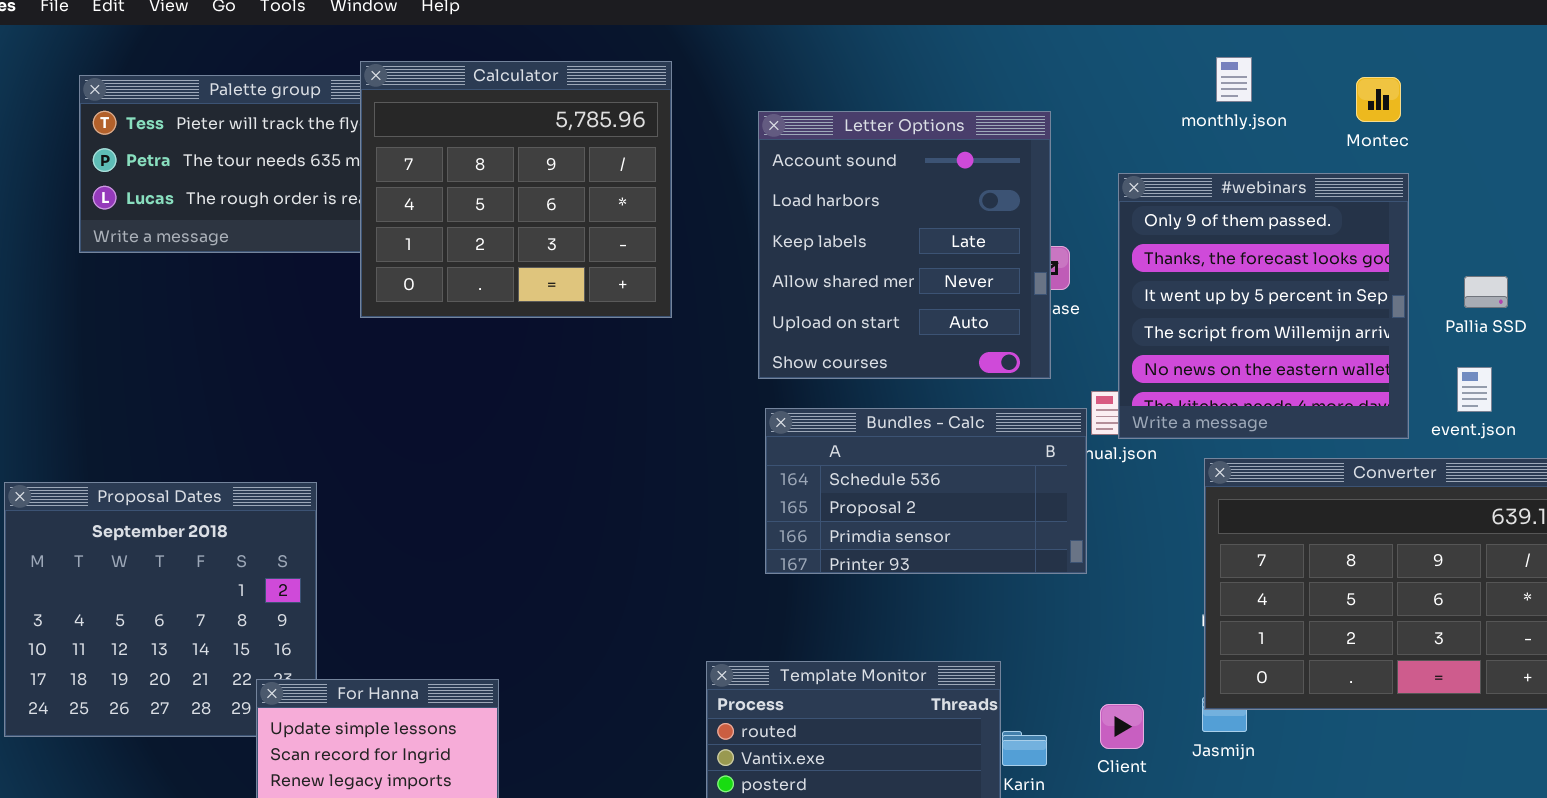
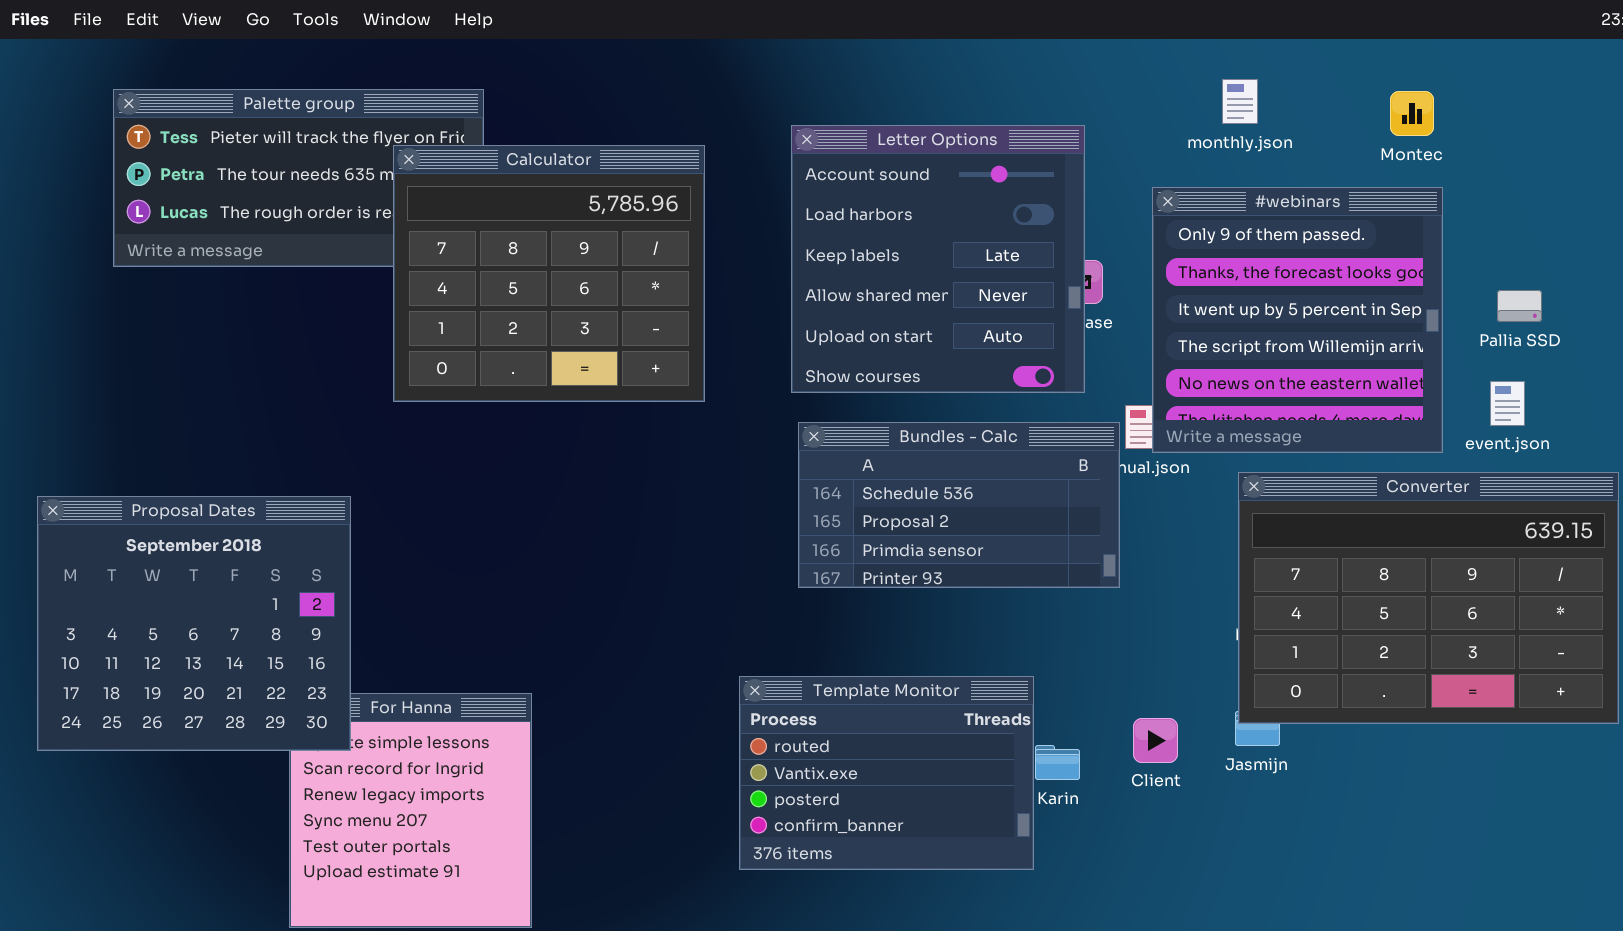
monthly.json: [1216,57,1252,102] -> [1222,79,1258,124], moved
Calculator: [360,61,672,318] -> [393,145,705,402], moved
Proposal Dates: [4,482,317,737] -> [37,496,351,751], raised

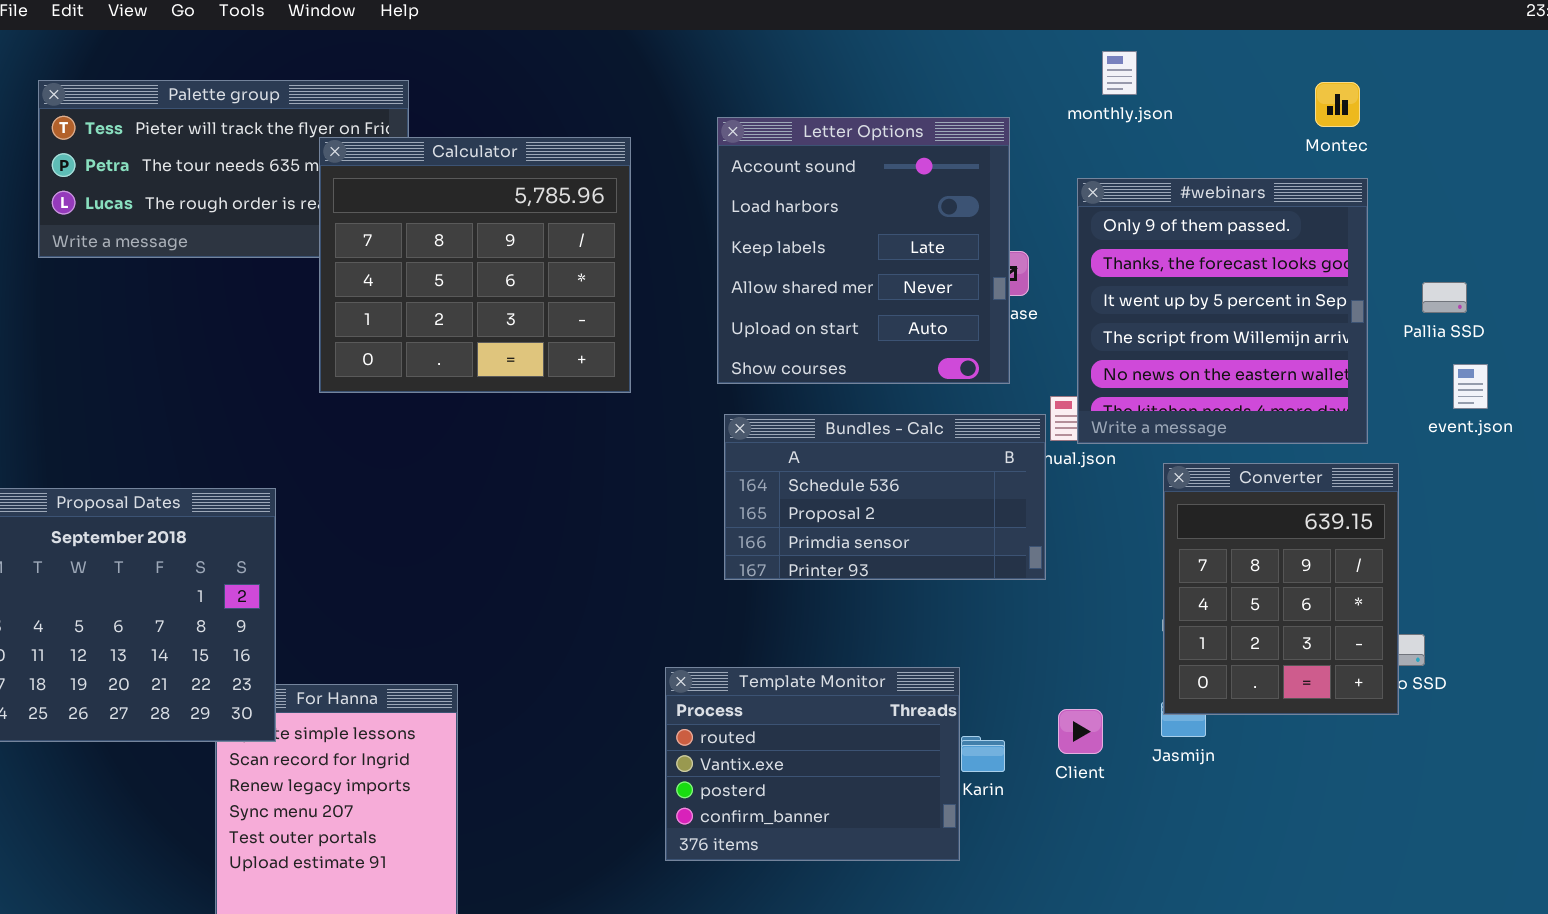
monthly.json: [1222,79,1258,124] -> [1102,51,1137,95], moved
event.json: [1490,381,1525,426] -> [1453,364,1488,409], moved
Converter: [1238,472,1619,724] -> [1163,463,1399,715], resized

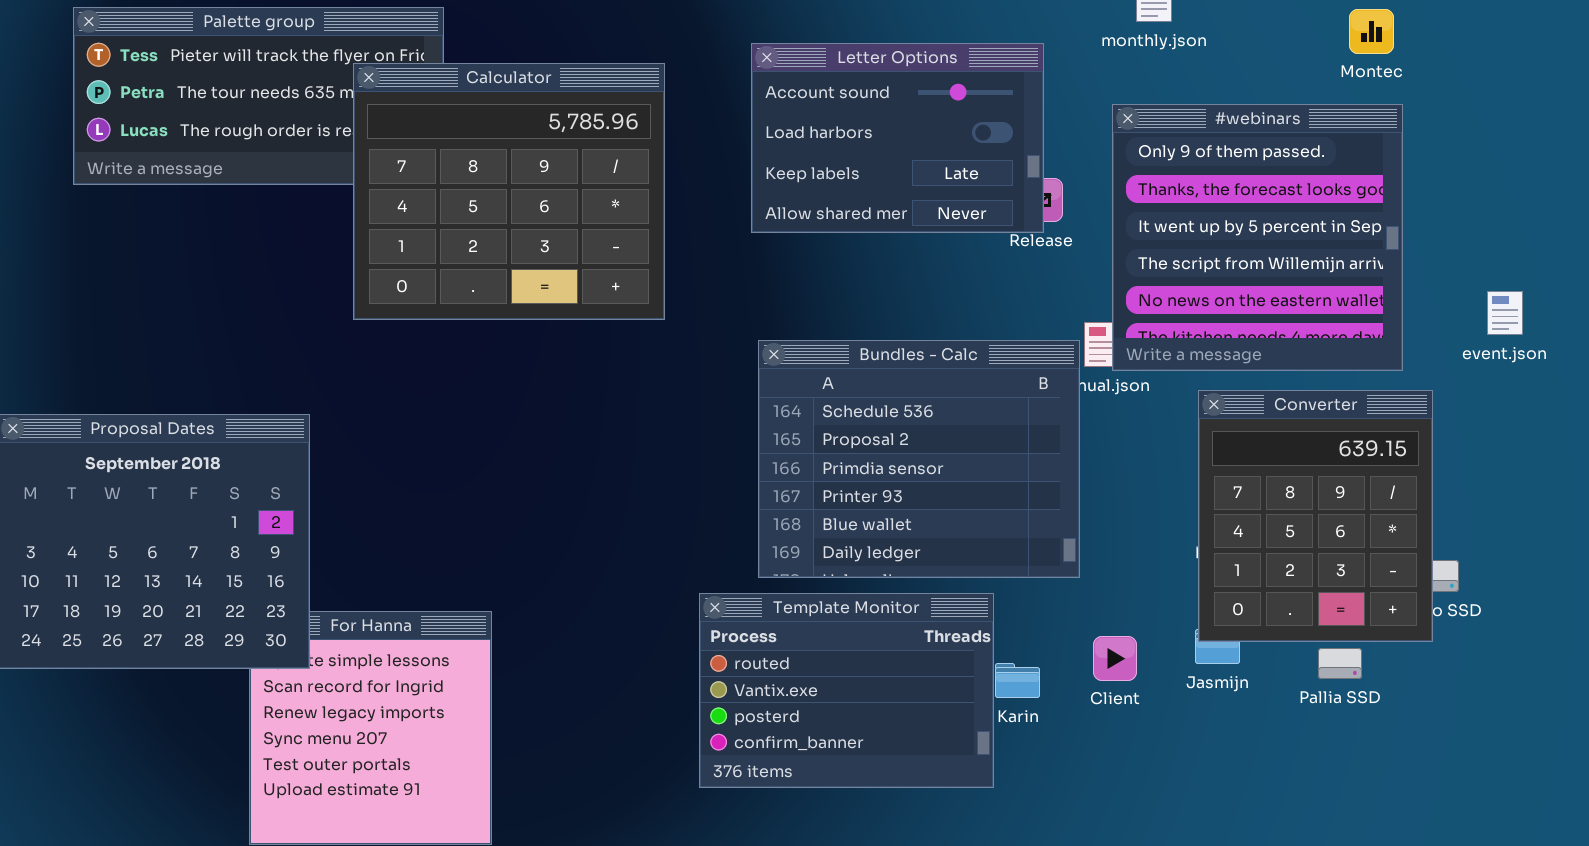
Letter Options: [717,117,1010,384] -> [751,43,1044,233], resized
Pallia SSD: [1422,282,1467,313] -> [1318,648,1362,679], moved
Bundles - Calc: [724,414,1046,580] -> [758,340,1080,578], resized

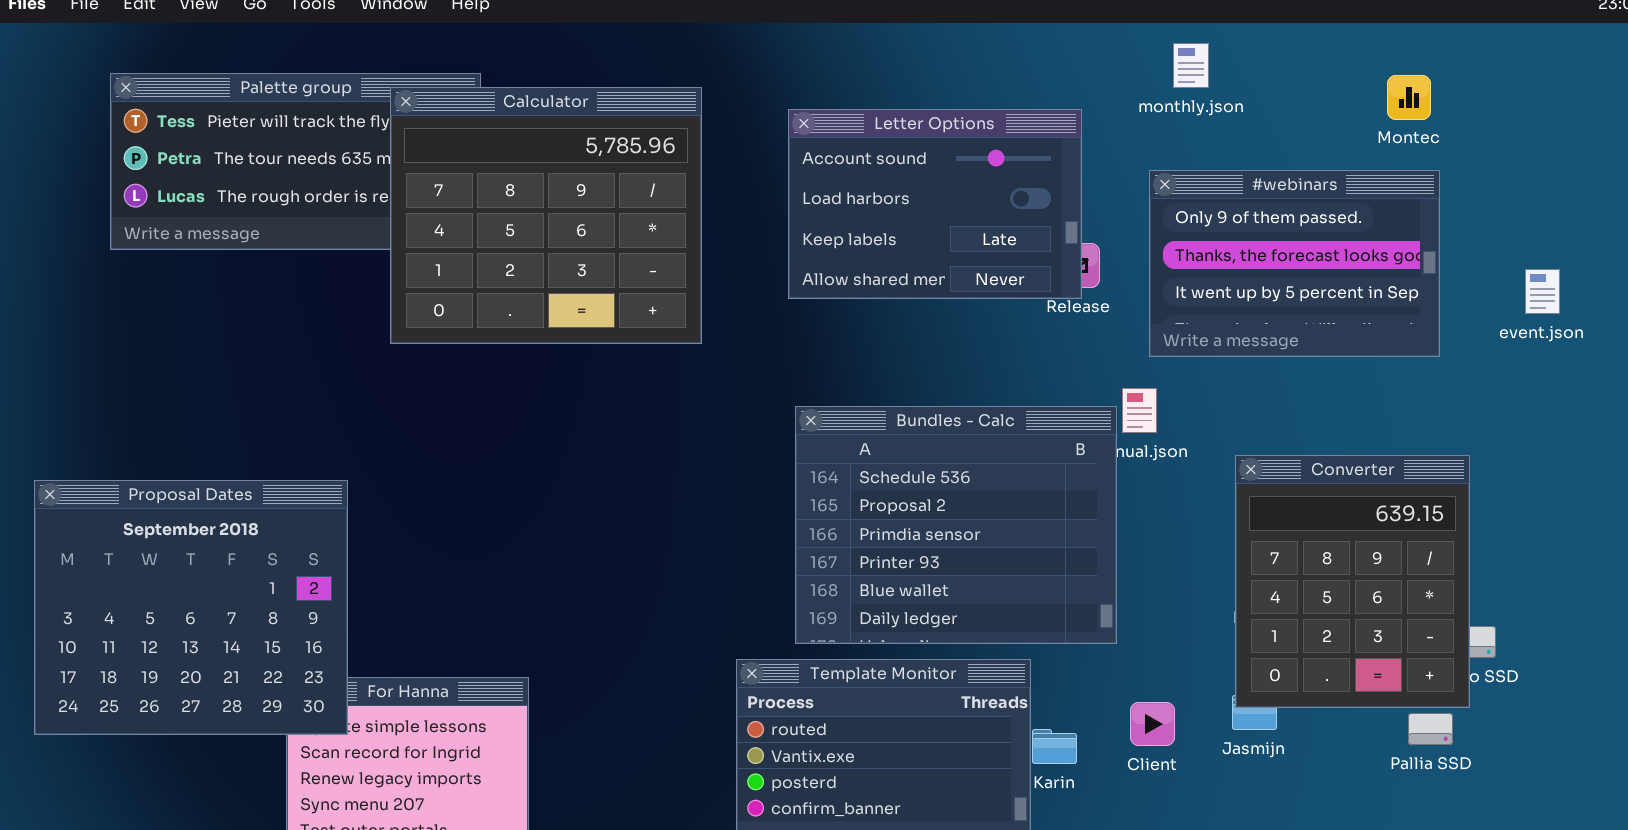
Calculator: [353,63,665,320] -> [390,87,702,344], moved
#webinars: [1112,104,1403,371] -> [1149,170,1440,357], resized
event.json: [1487,291,1523,335] -> [1525,269,1560,314], moved
Pallia SSD: [1318,648,1362,679] -> [1408,713,1453,745], moved

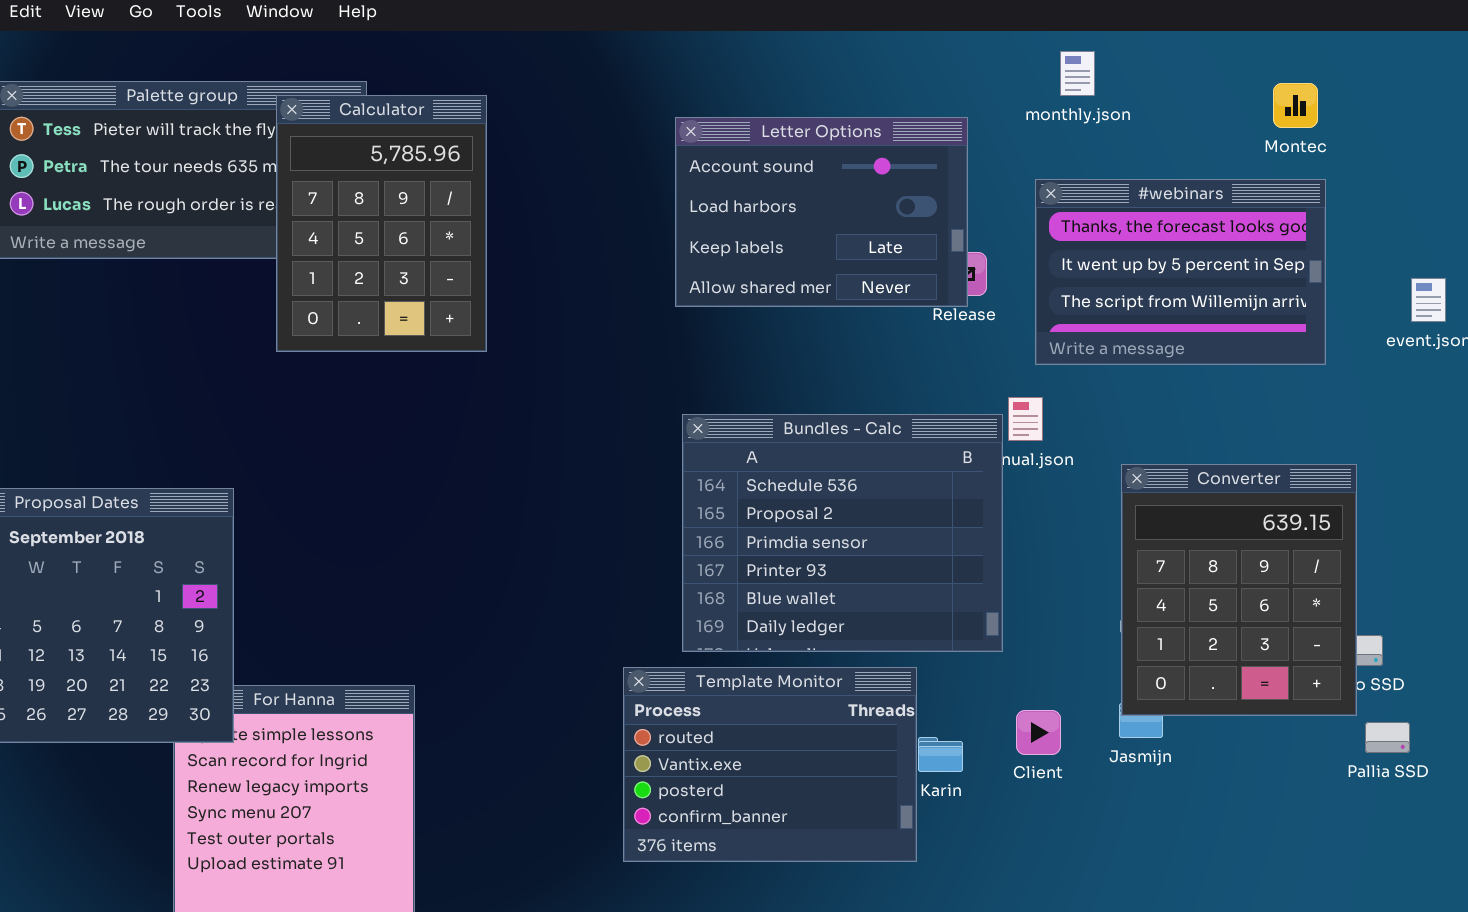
Calculator: [390,87,702,344] -> [276,95,487,352], resized
#webinars: [1149,170,1440,357] -> [1035,179,1326,365], scrolled down 1 row
Pallia SSD: [1408,713,1453,745] -> [1365,722,1410,753], moved

